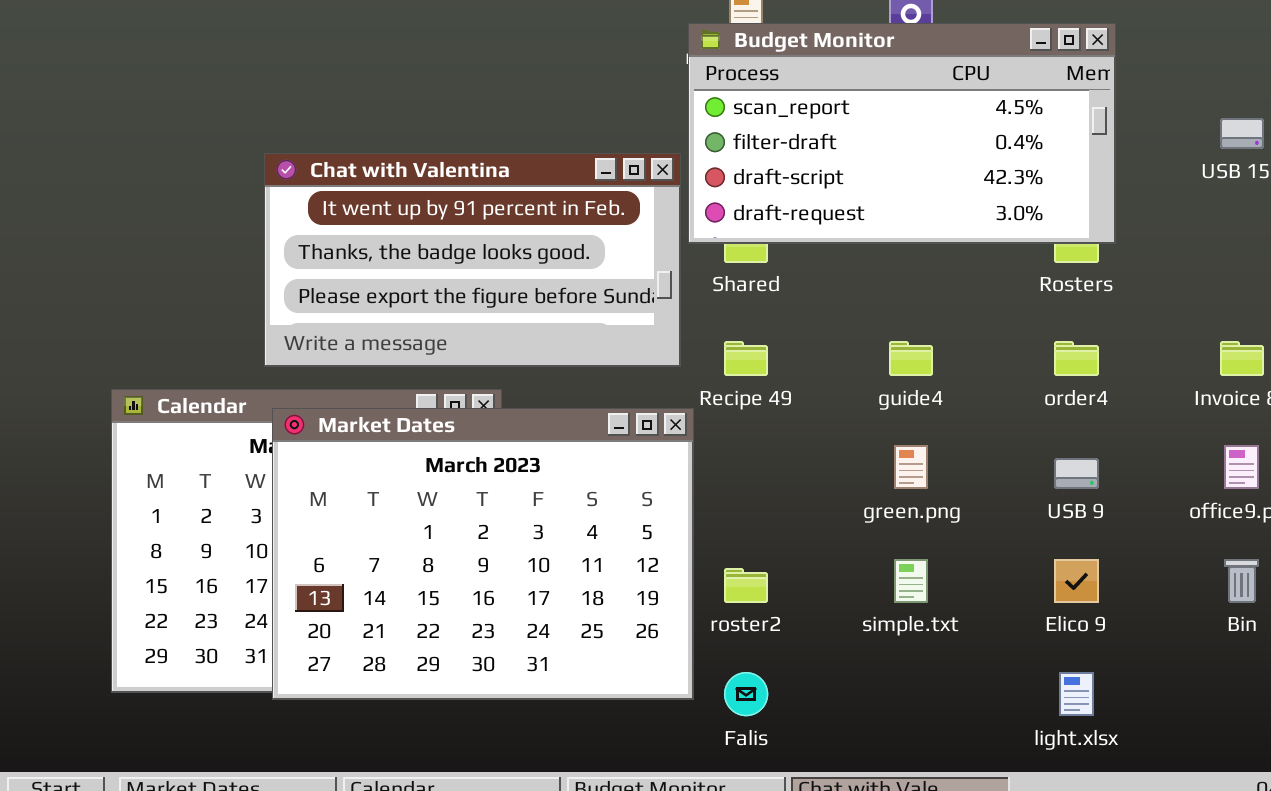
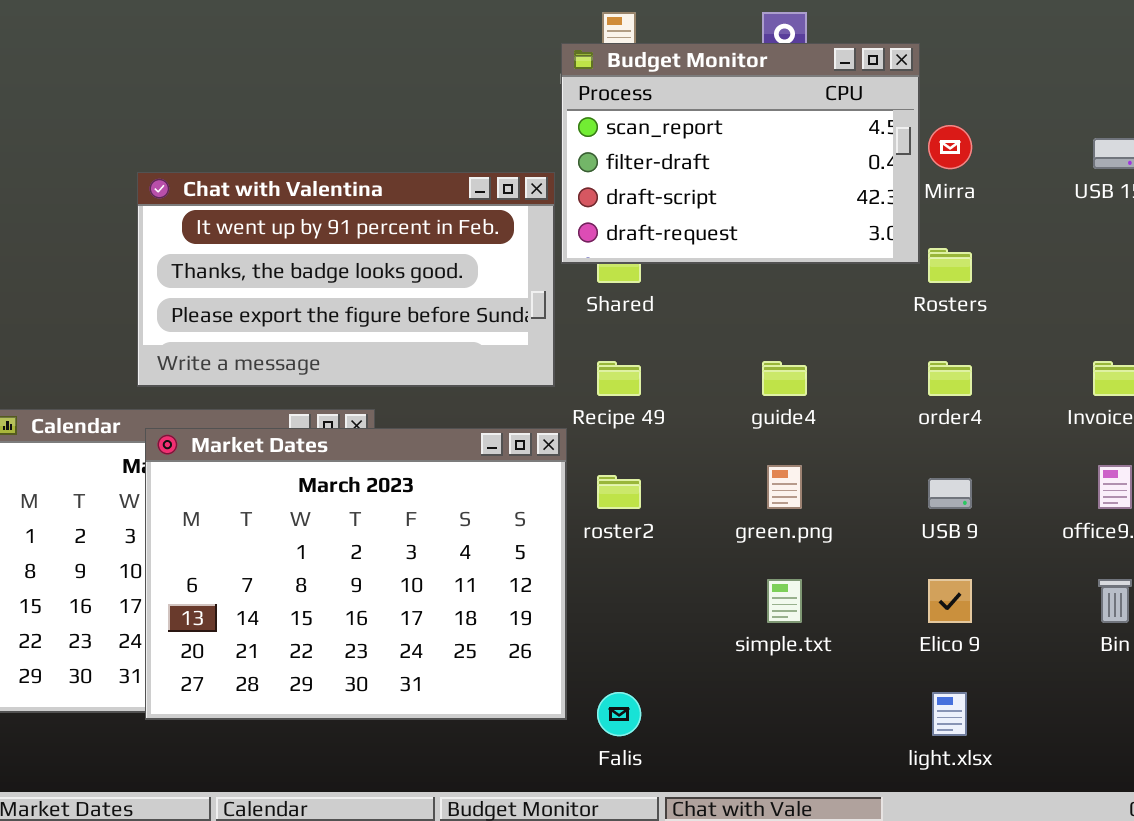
Budget Monitor: [688,23,1116,244] -> [561,43,920,264], resized
roster2: [724,568,768,603] -> [597,475,641,509], moved

